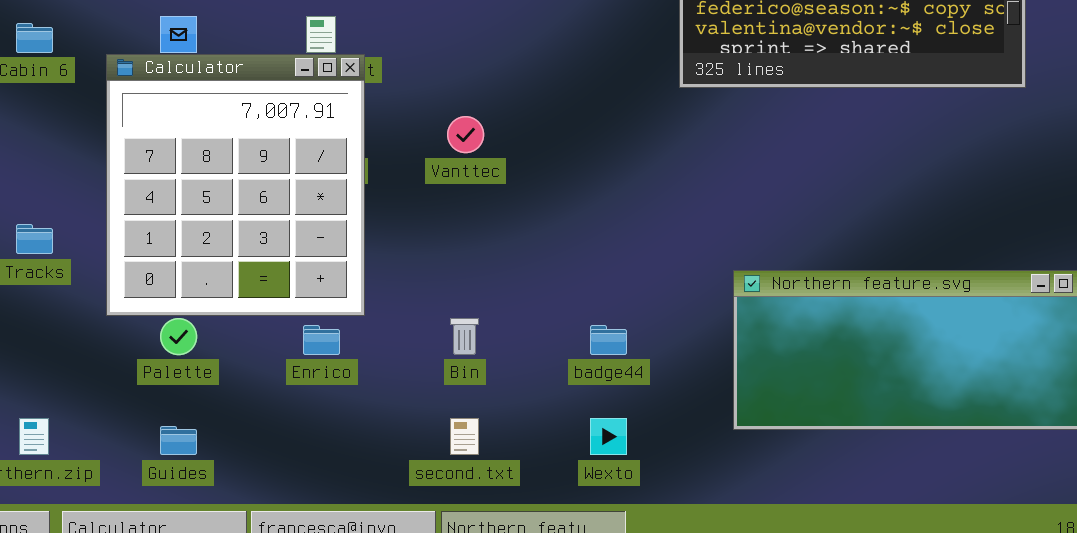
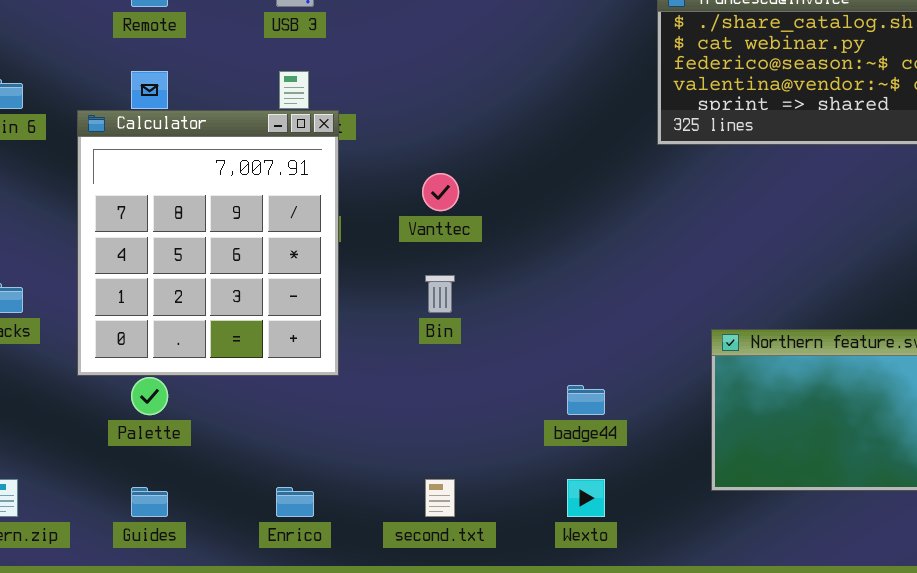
Bin: [450,318,479,355] -> [425,275,455,313], moved
Enrico: [303,325,340,355] -> [276,487,314,517], moved

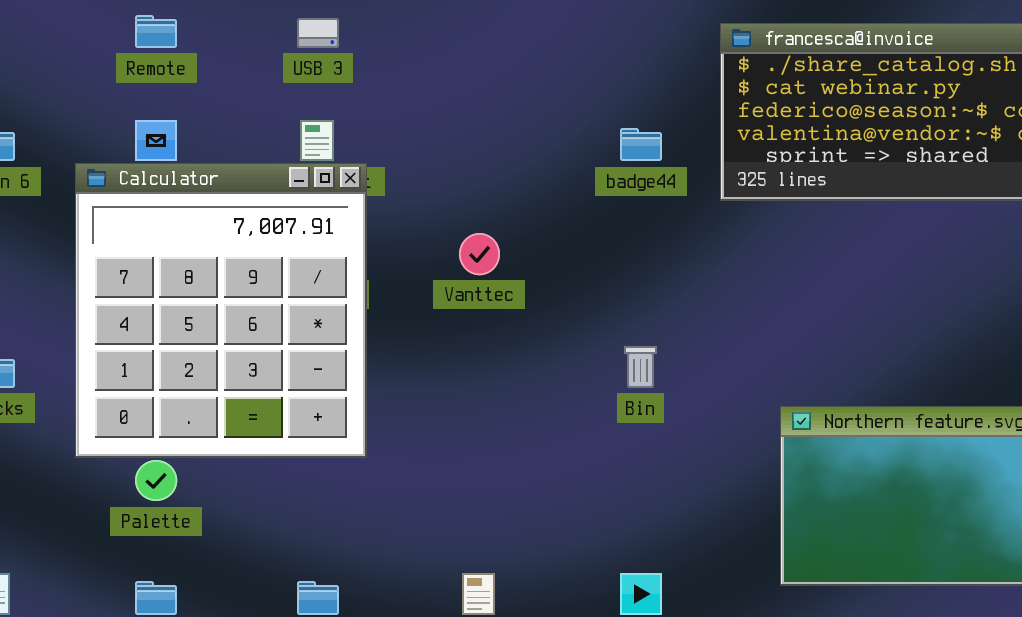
Bin: [425,275,455,313] -> [624,346,657,388], moved
badge44: [567,385,605,415] -> [620,128,662,161], moved

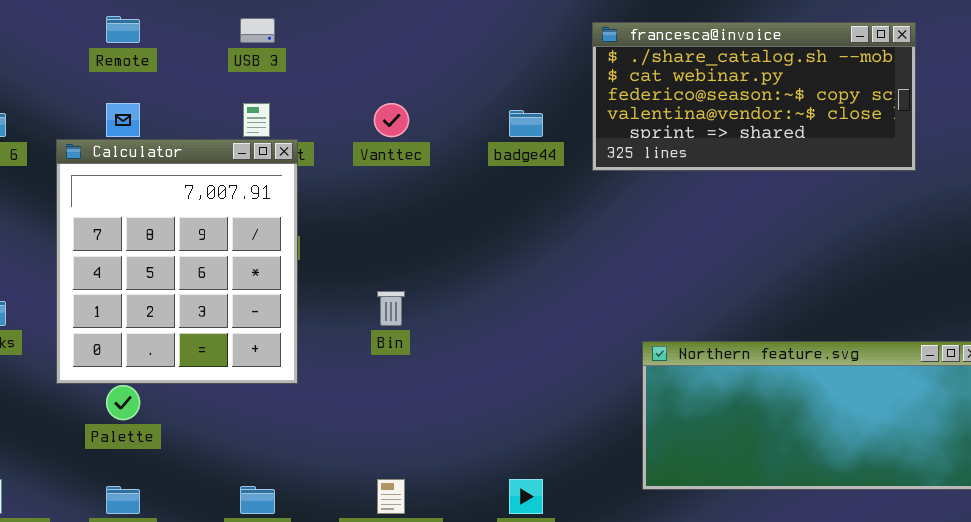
Vanttec: [459,233,500,275] -> [374,103,409,137], moved
Bin: [624,346,657,388] -> [377,291,405,326], moved

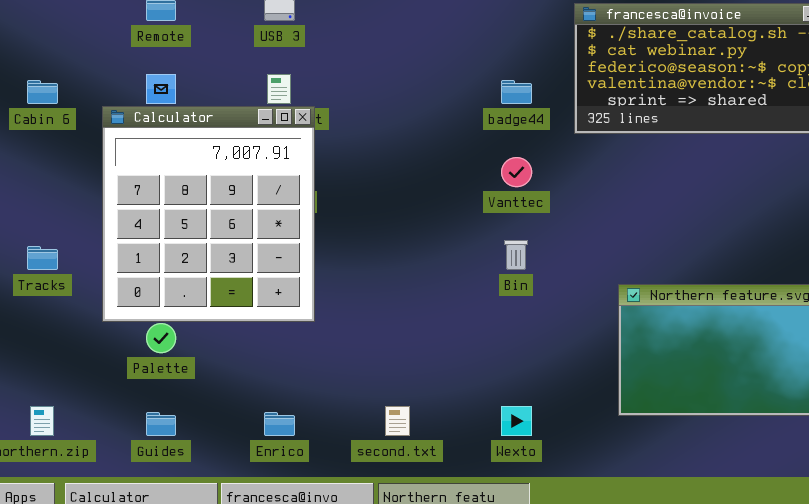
Vanttec: [374,103,409,137] -> [501,157,532,187], moved
Bin: [377,291,405,326] -> [504,240,528,270], moved

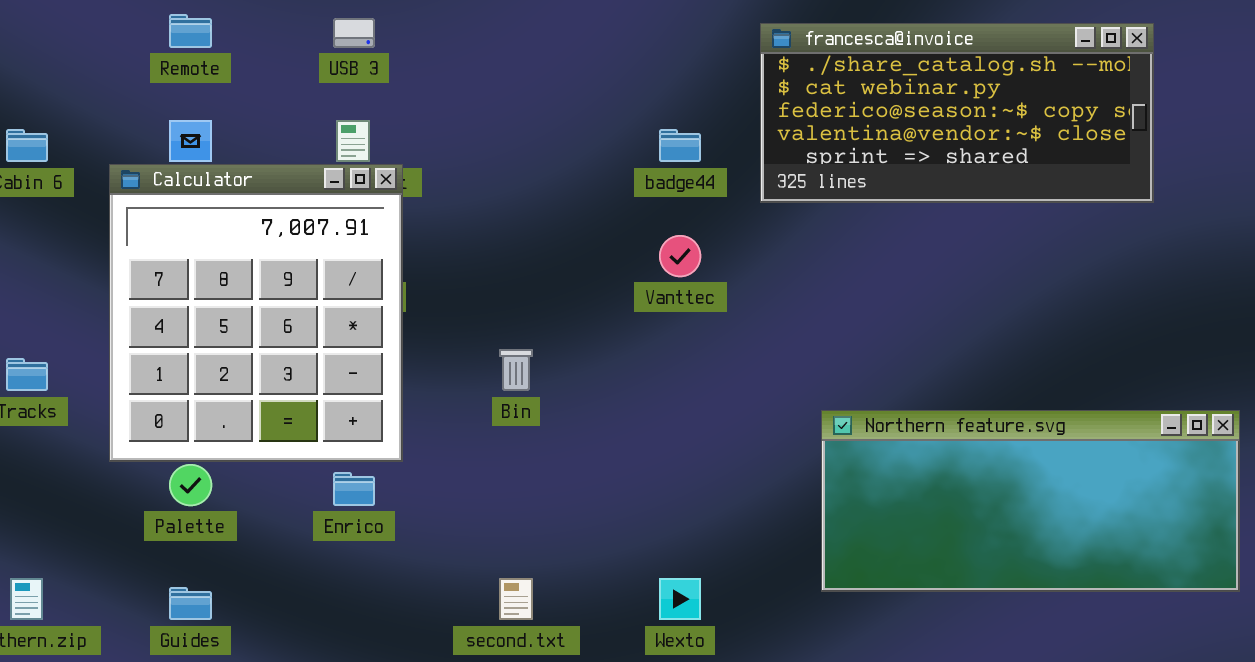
Bin: [504,240,528,270] -> [499,349,533,391], moved
Enrico: [264,412,295,436] -> [333,472,375,506], moved

